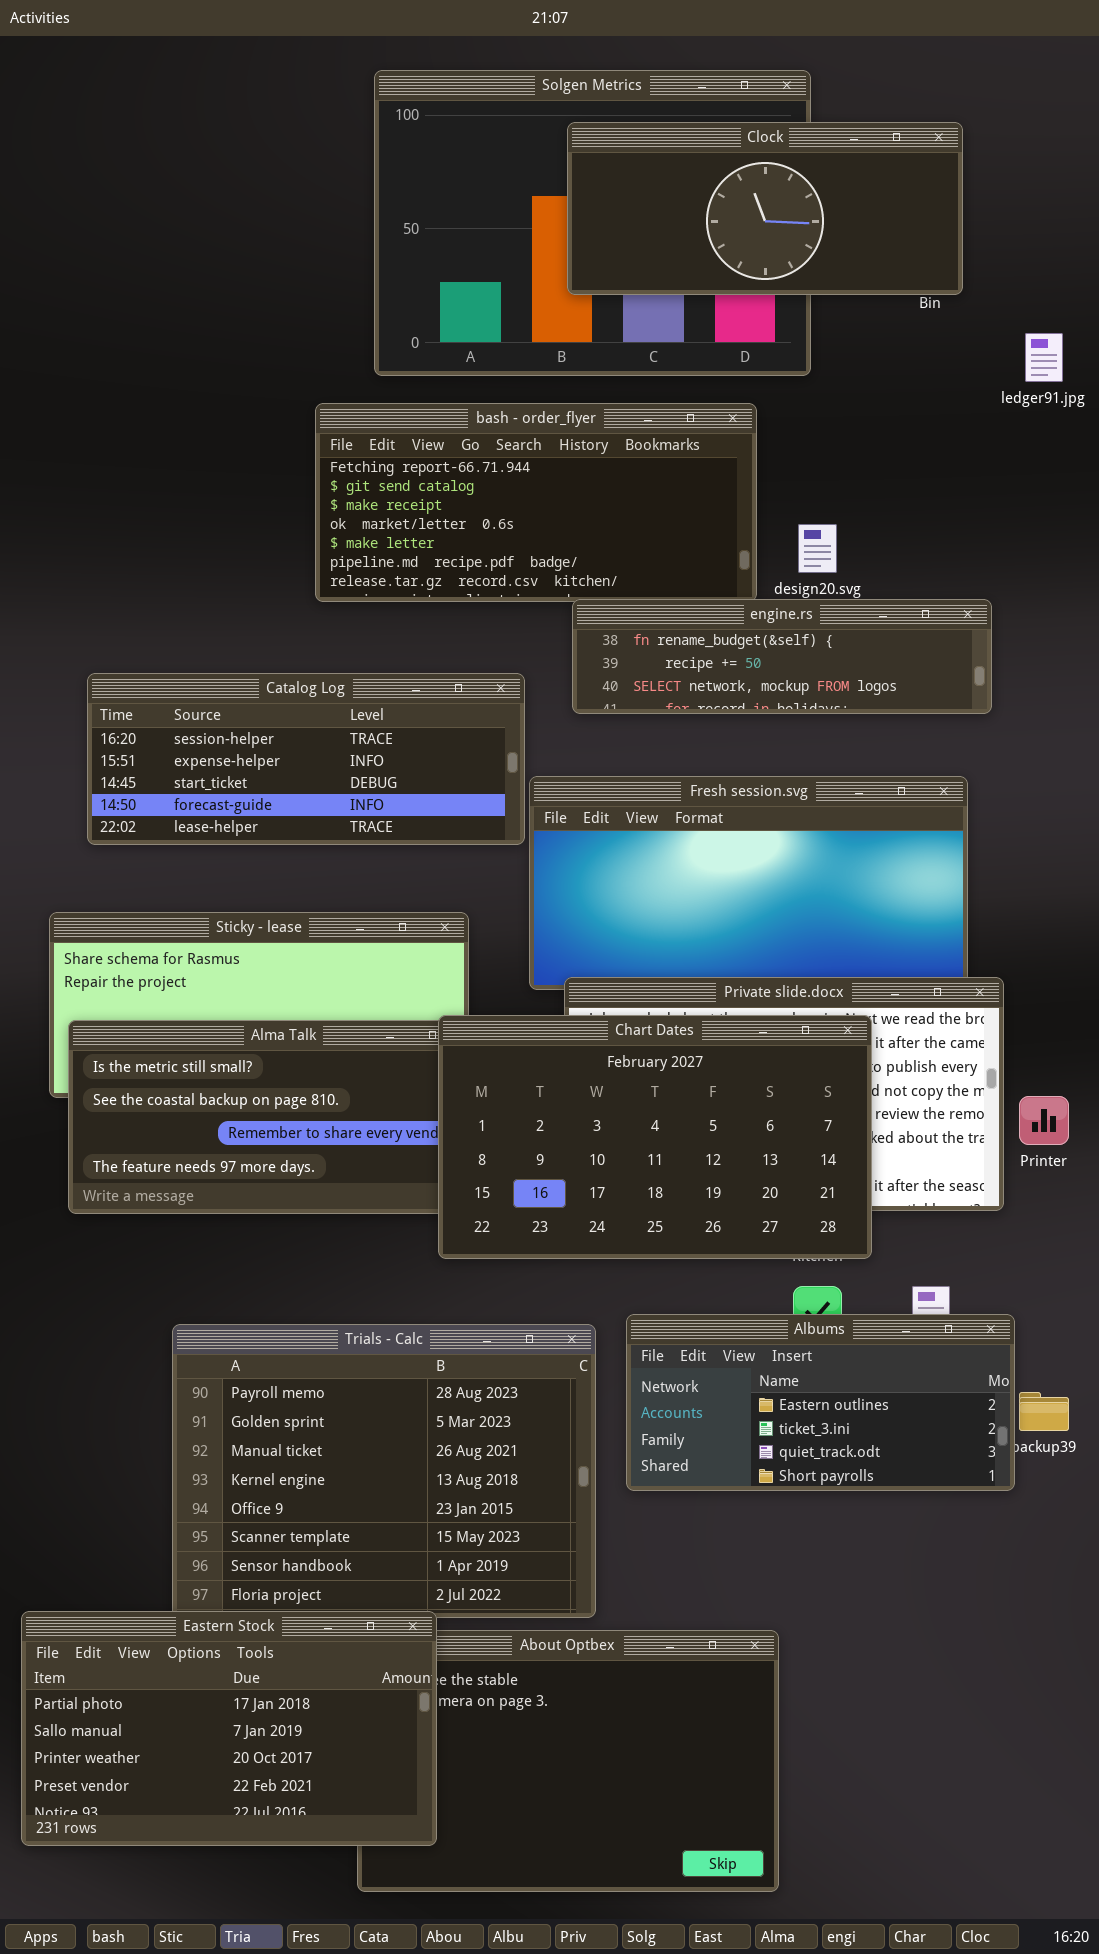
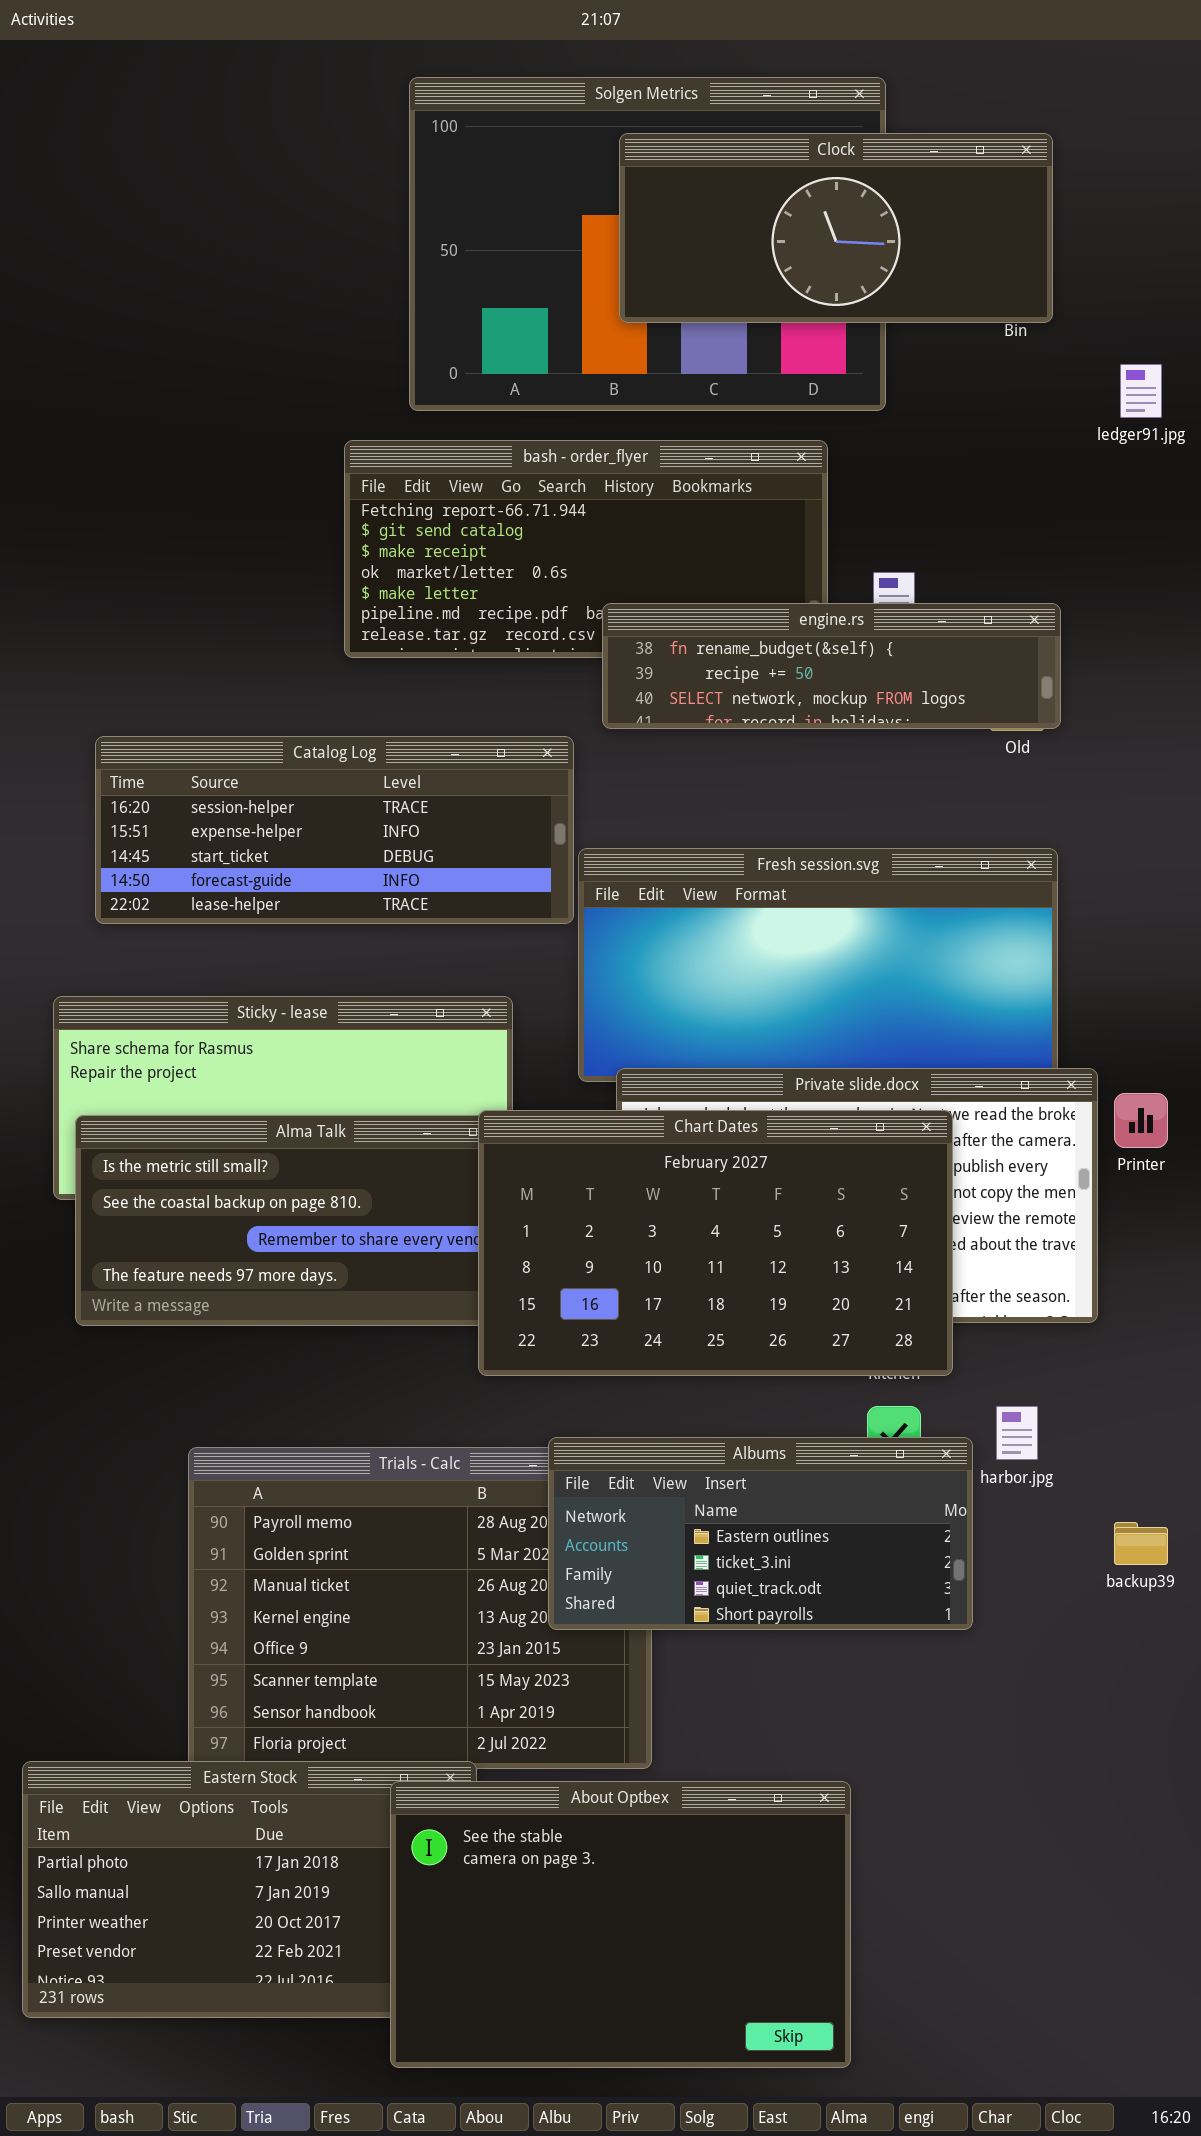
engine.rs: [572,599,992,714] -> [602,603,1061,729], moved
Printer: [1019,1096,1069,1145] -> [1114,1093,1168,1148], moved
Albums: [626,1314,1015,1491] -> [548,1437,973,1630], moved
About Optbex: [357,1630,779,1892] -> [390,1781,851,2068], raised

